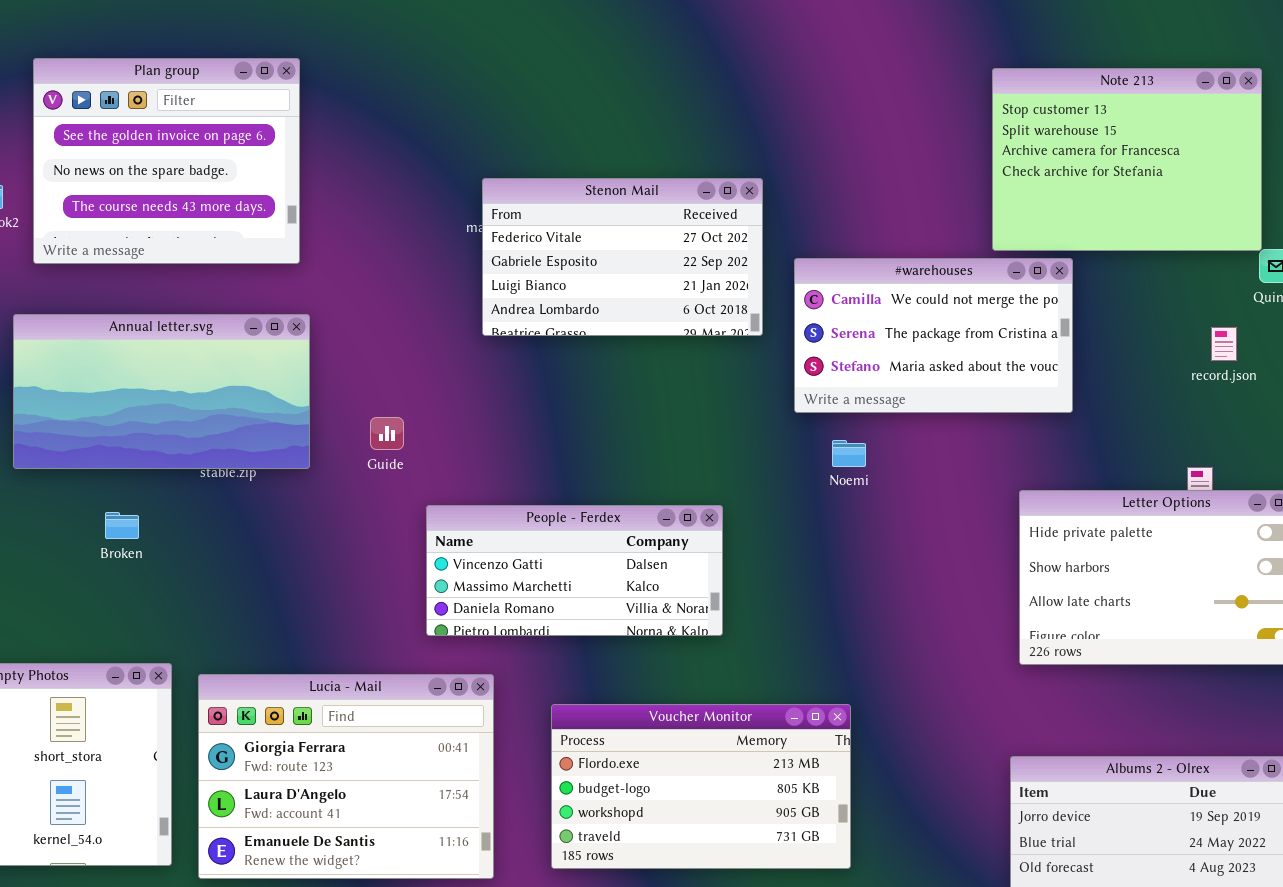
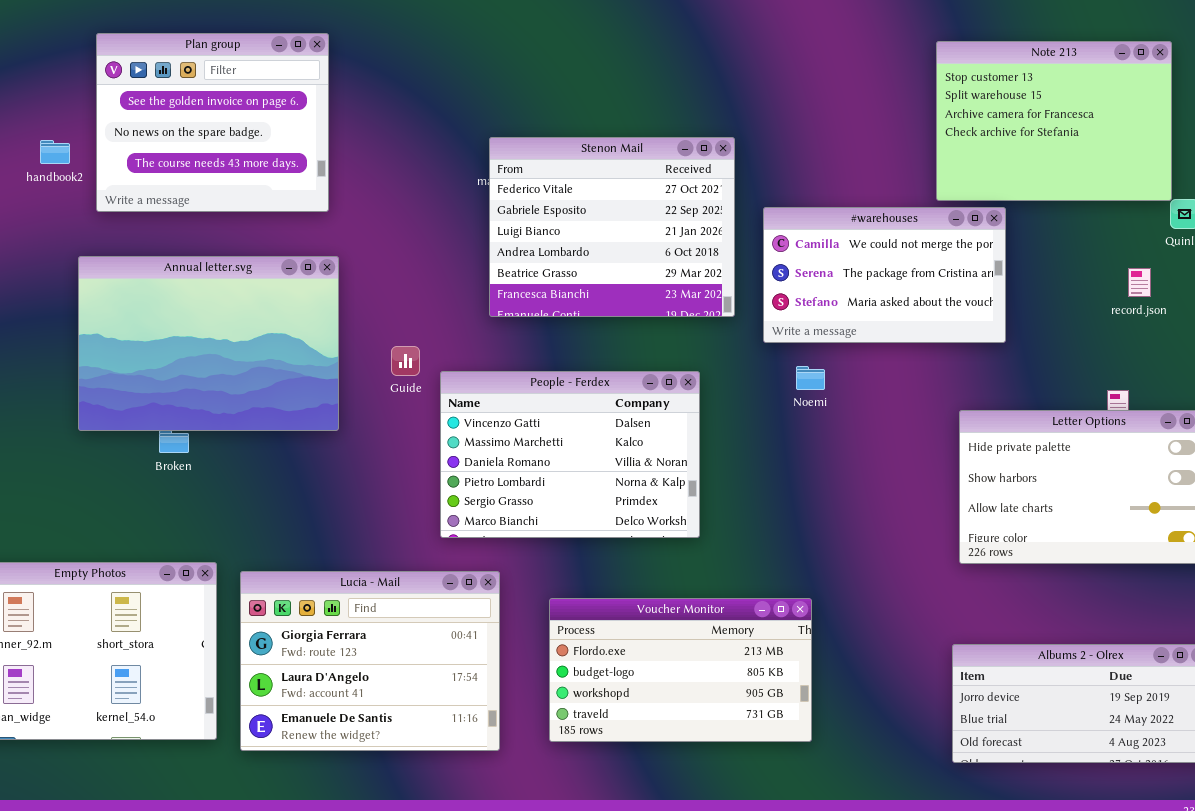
Stenon Mail: [482,178,763,336] -> [489,137,735,317], resized
Annual letter.svg: [13,314,310,469] -> [78,256,339,431], resized
People - Ferdex: [426,505,723,636] -> [440,371,700,538], resized

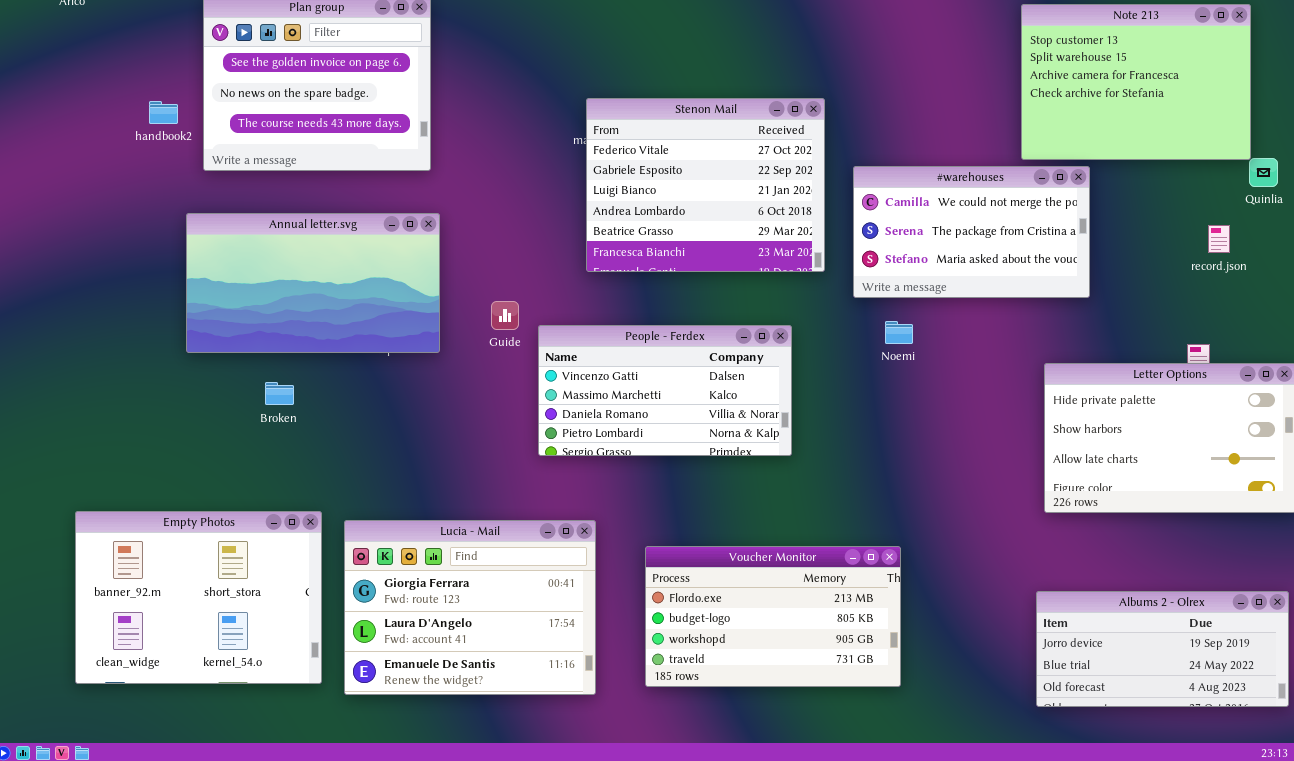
Annual letter.svg: [78,256,339,431] -> [186,213,440,353], resized
People - Ferdex: [440,371,700,538] -> [538,325,792,456], resized

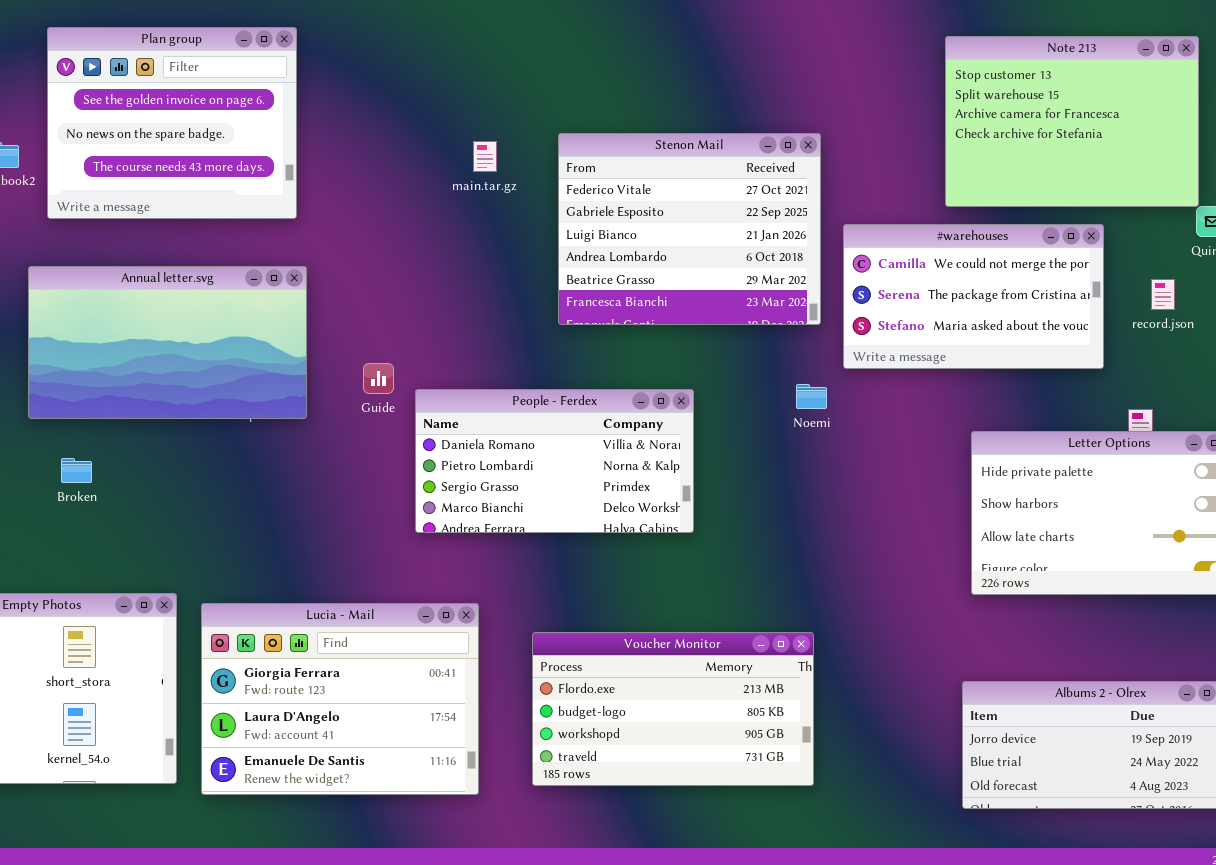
Stenon Mail: [586,98,825,272] -> [558,133,821,325], moved
#warehouses: [853,166,1090,298] -> [843,224,1104,369], moved
People - Ferdex: [538,325,792,456] -> [415,389,694,533], scrolled down 2 rows
Broken: [265,382,294,405] -> [61,458,92,483], moved

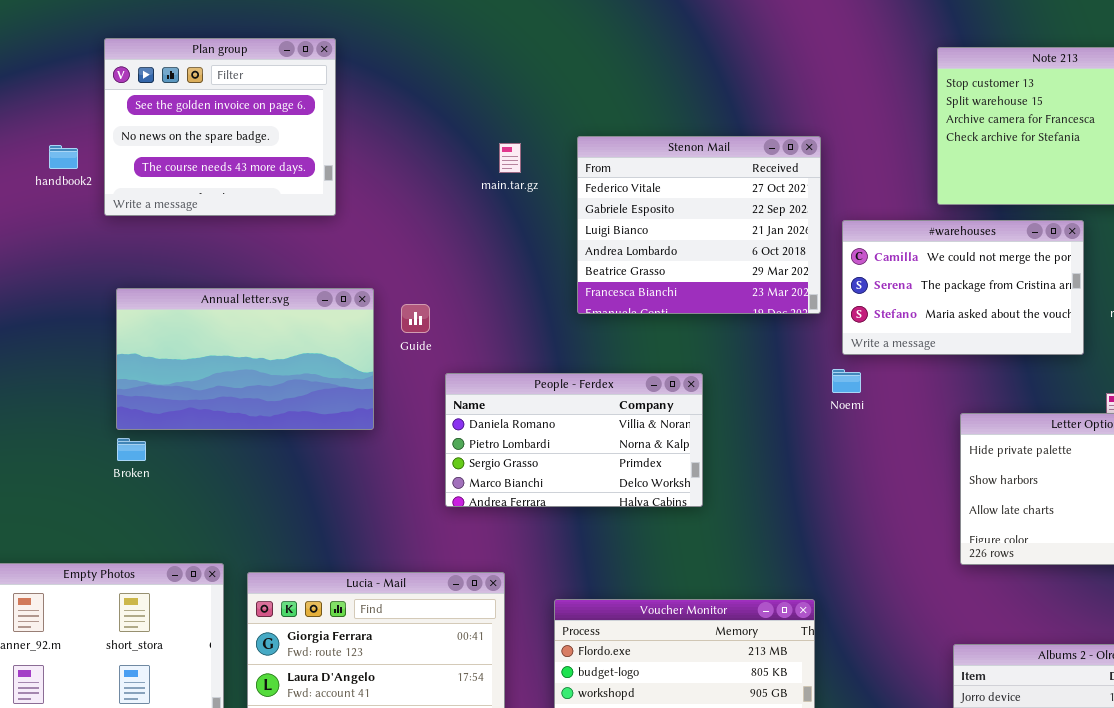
Annual letter.svg: [28,266,307,419] -> [116,288,374,430], moved
Guide: [363,363,394,394] -> [401,304,430,333], moved
Noemi: [796,384,827,409] -> [832,369,861,393], moved

